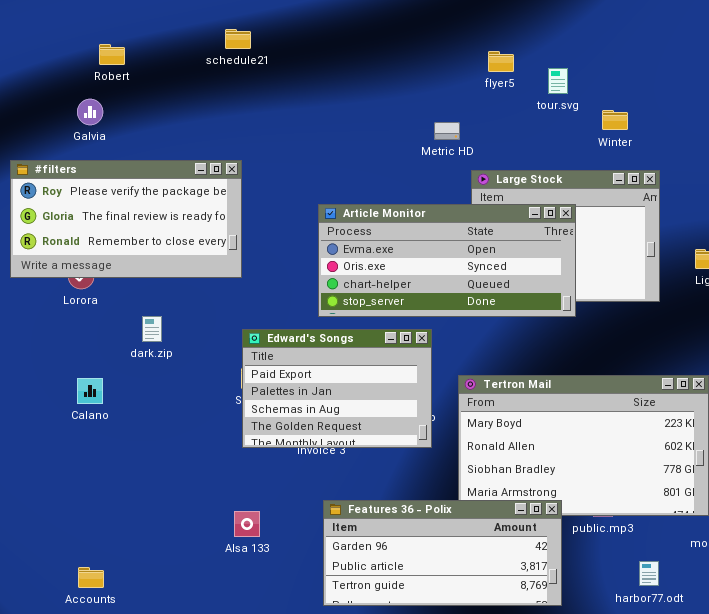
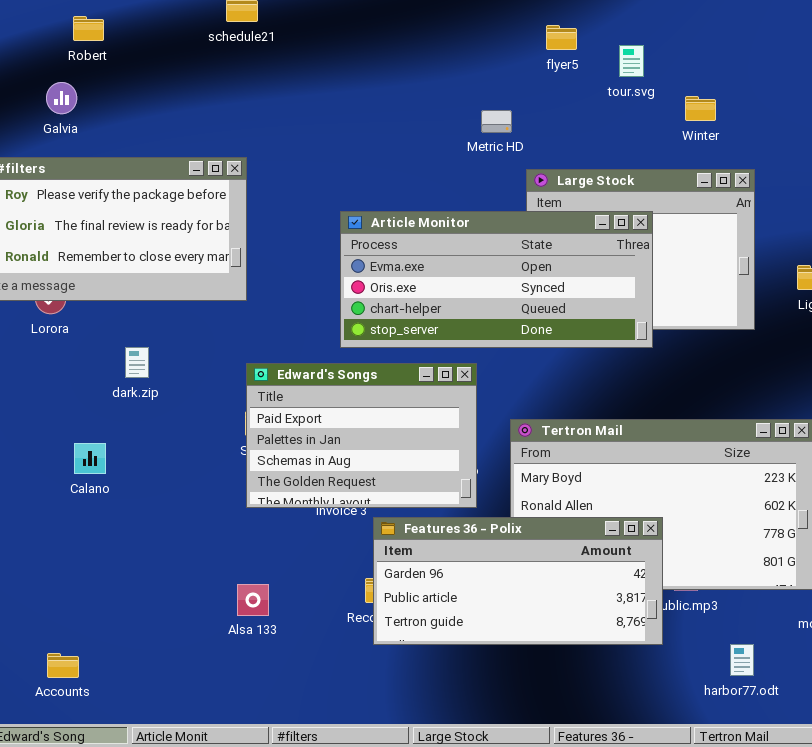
Calano: [77,378,103,404] -> [74,443,106,474], moved
Features 36 - Polix: [323,500,562,606] -> [373,517,663,645], moved

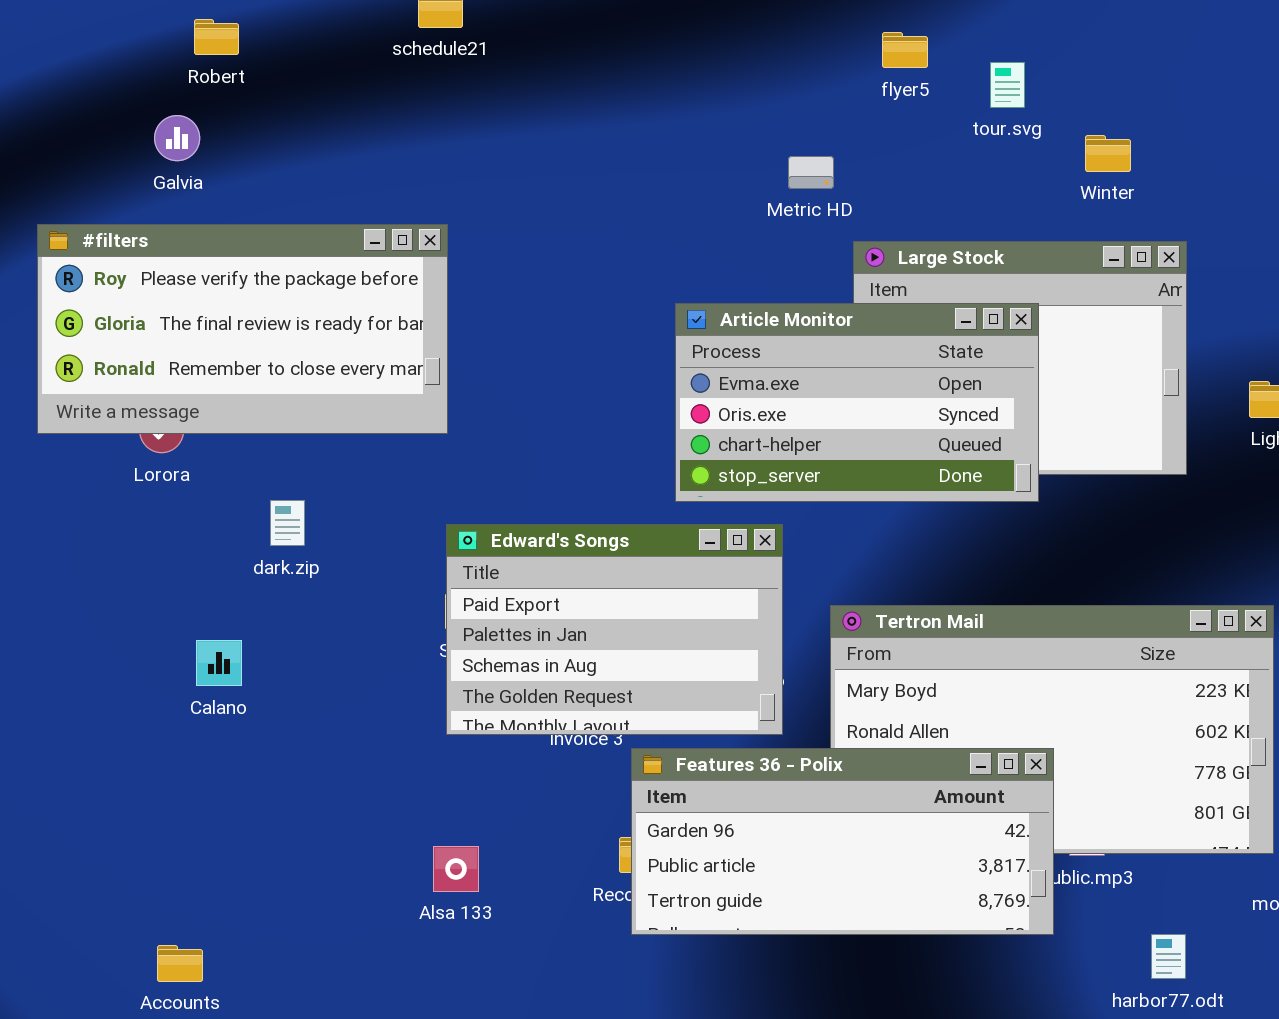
Article Monitor: [340,211,653,348] -> [675,303,1039,502], resized

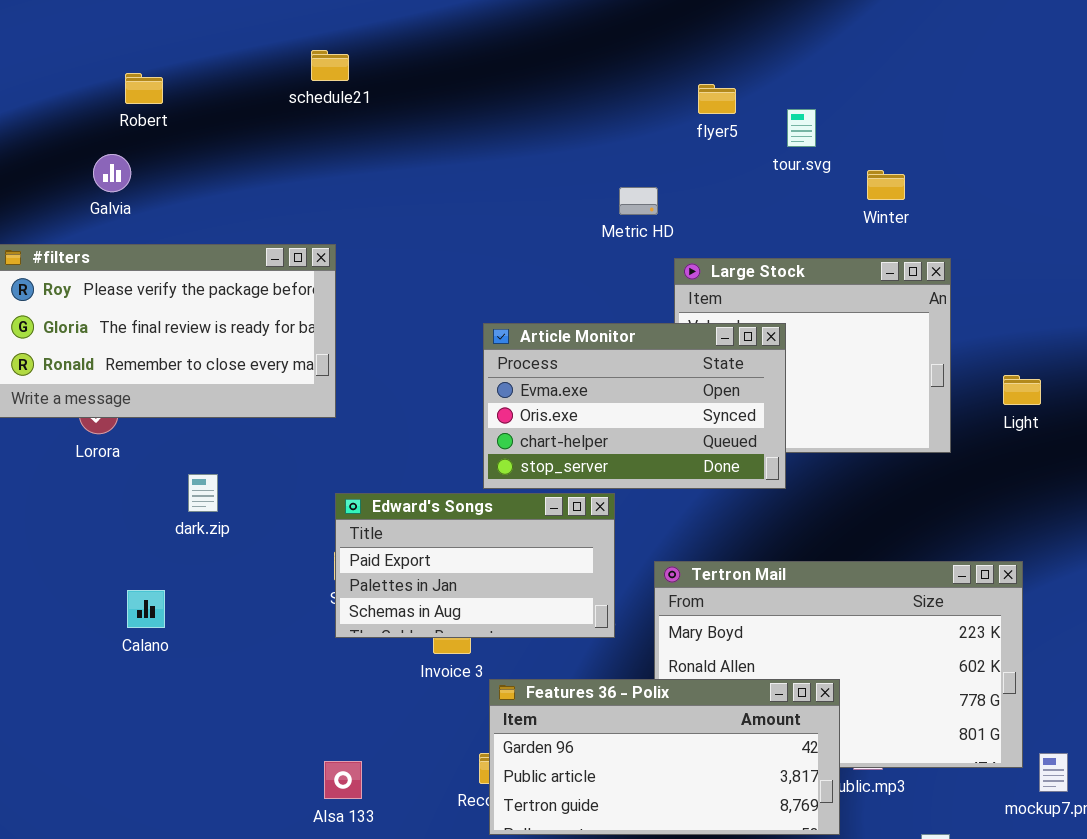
Article Monitor: [675,303,1039,502] -> [483,323,786,489], moved
Edward's Songs: [446,524,783,735] -> [335,493,615,638], resized

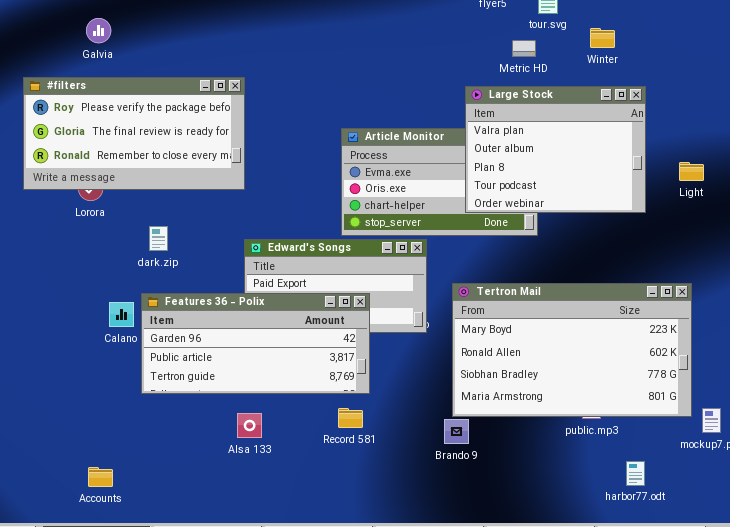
Metric HD: [619,187,658,215] -> [512,40,536,57], moved
Large Stock: [674,258,951,453] -> [465,86,646,213], raised
Features 36 - Polix: [489,679,840,835] -> [141,293,370,394], moved

